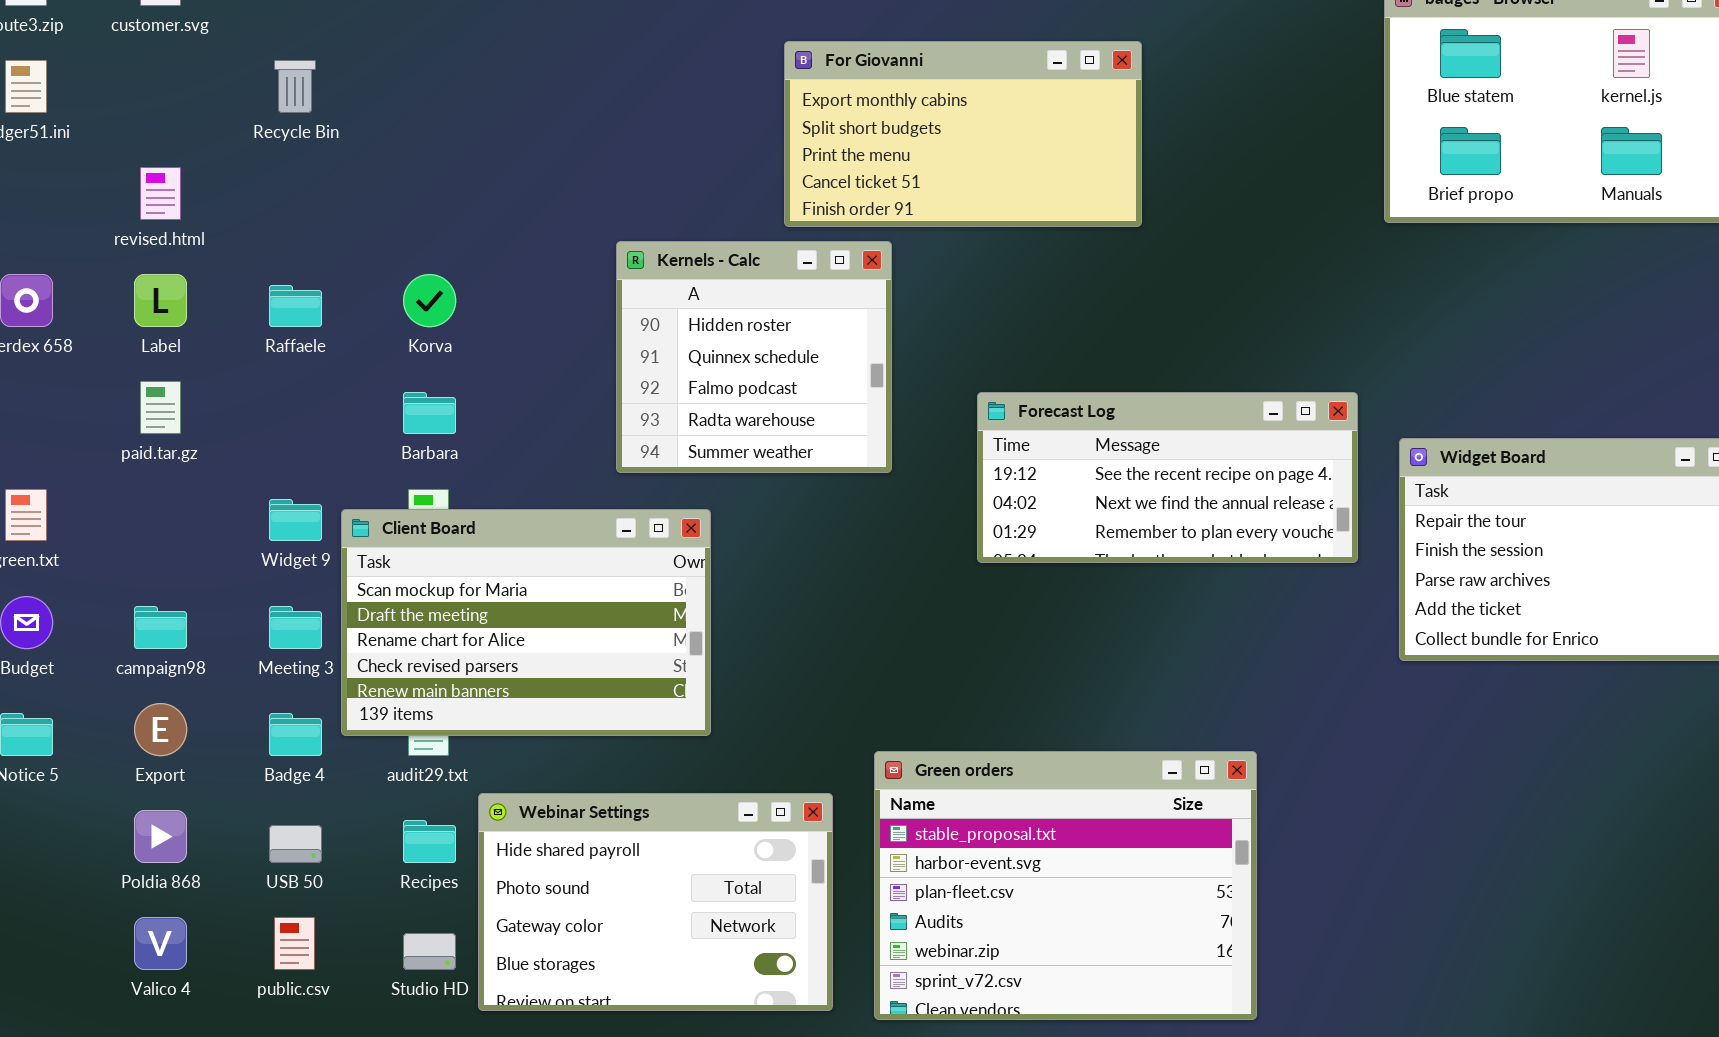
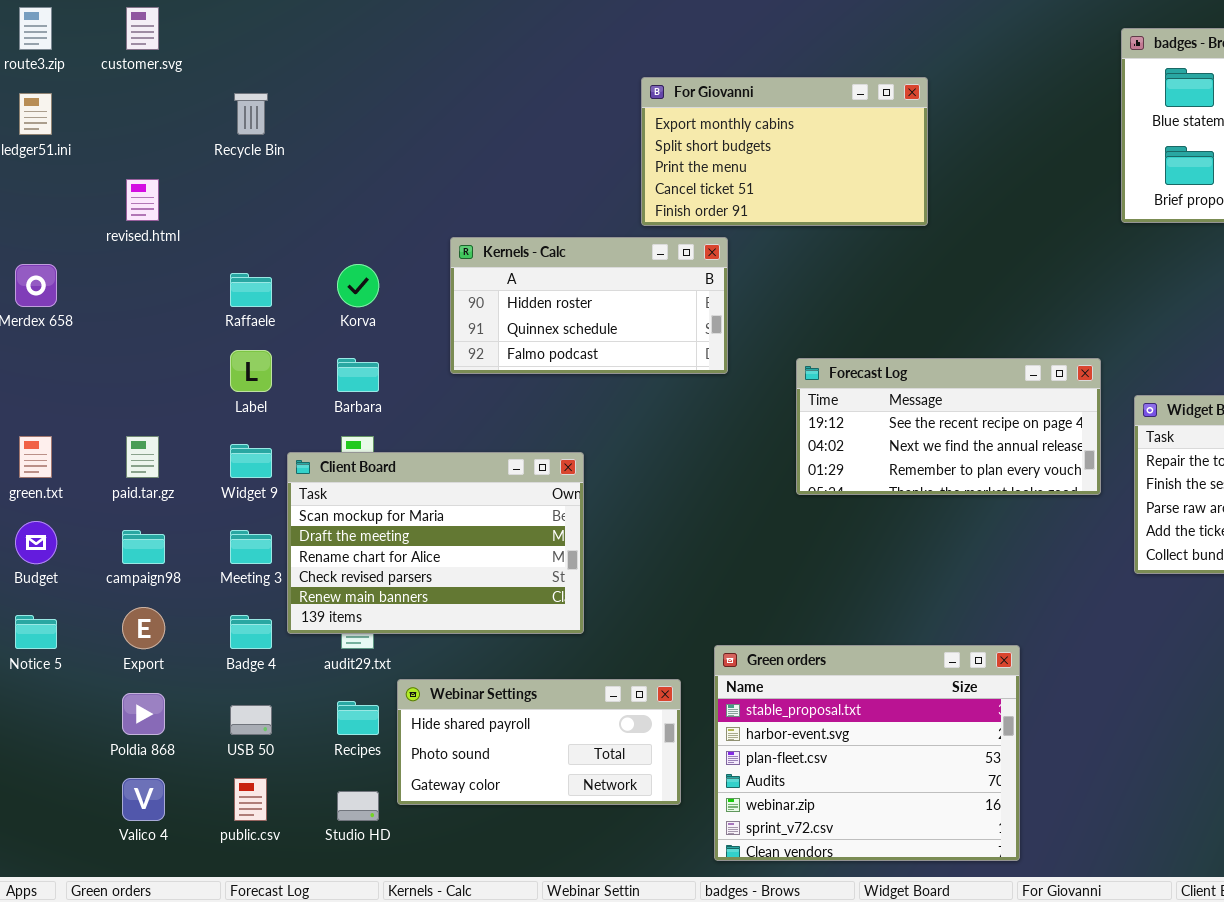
Kernels - Calc: [616,241,892,473] -> [450,237,728,374], resized
Label: [134,274,187,327] -> [230,350,272,392], moved
paid.tar.gz: [140,381,181,434] -> [126,436,159,478], moved
Webinar Settings: [478,793,833,1011] -> [397,679,681,805], resized

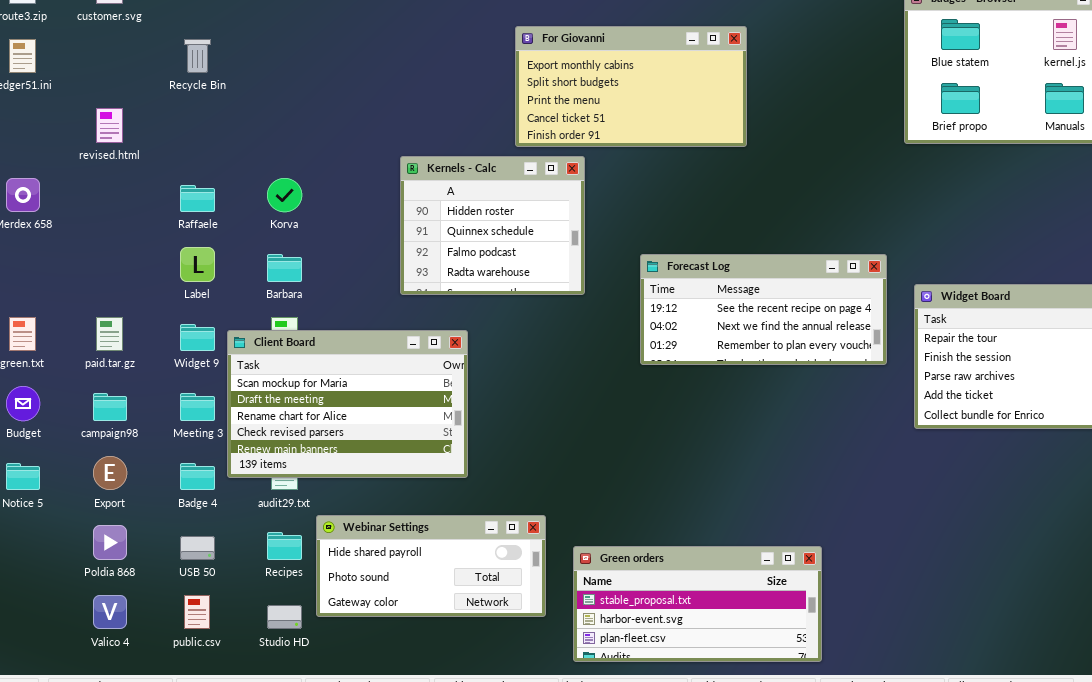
Kernels - Calc: [450,237,728,374] -> [400,156,585,295], resized
Green orders: [714,645,1020,861] -> [573,546,822,662], resized

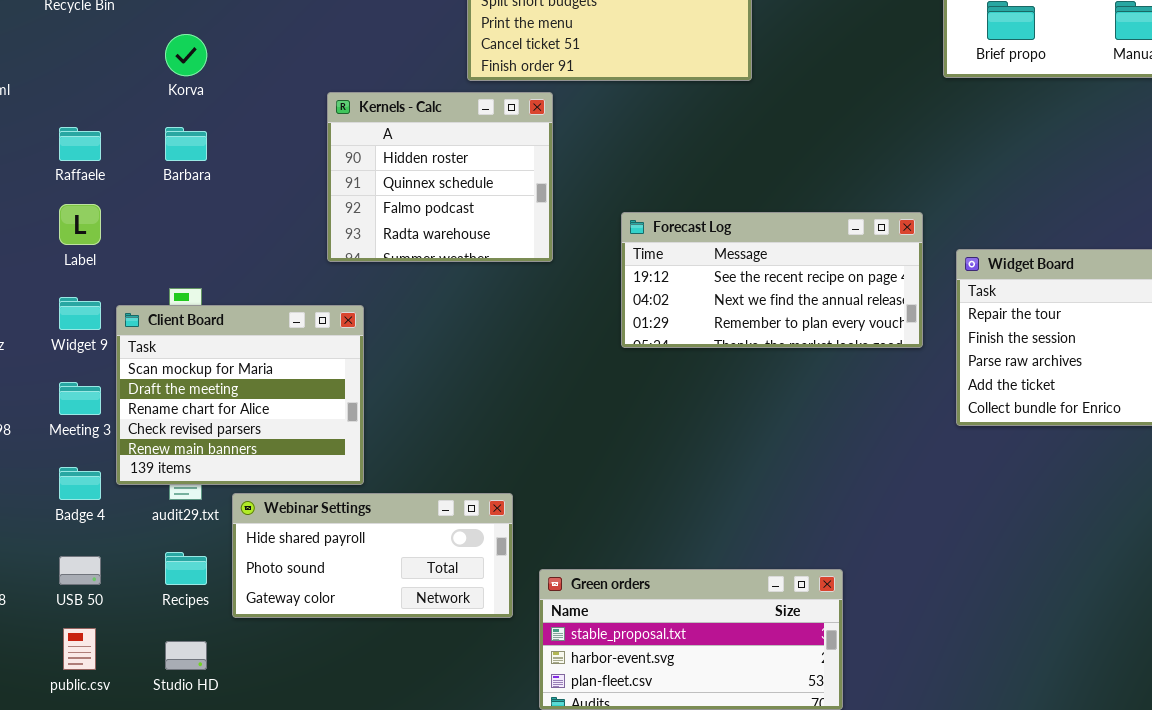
Korva: [267,178,302,212] -> [165,34,207,76], moved
Barbara: [267,254,302,282] -> [165,127,207,161], moved
Client Board: [227,330,468,478] -> [116,305,364,485], resized
Webinar Settings: [316,515,546,617] -> [232,493,513,618], moved

